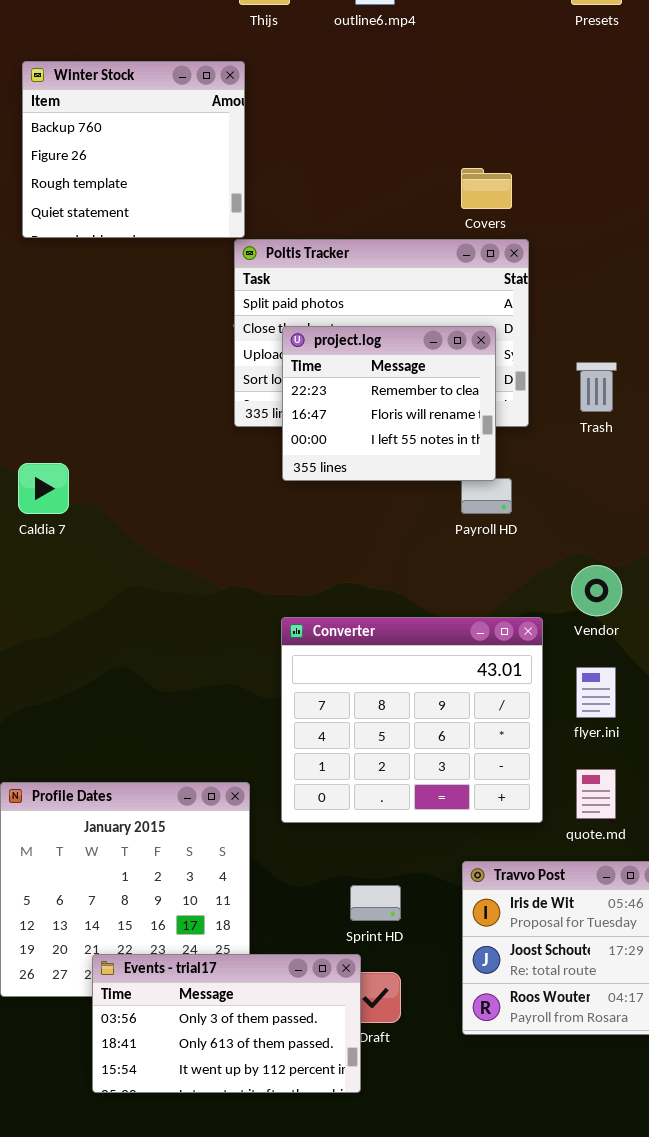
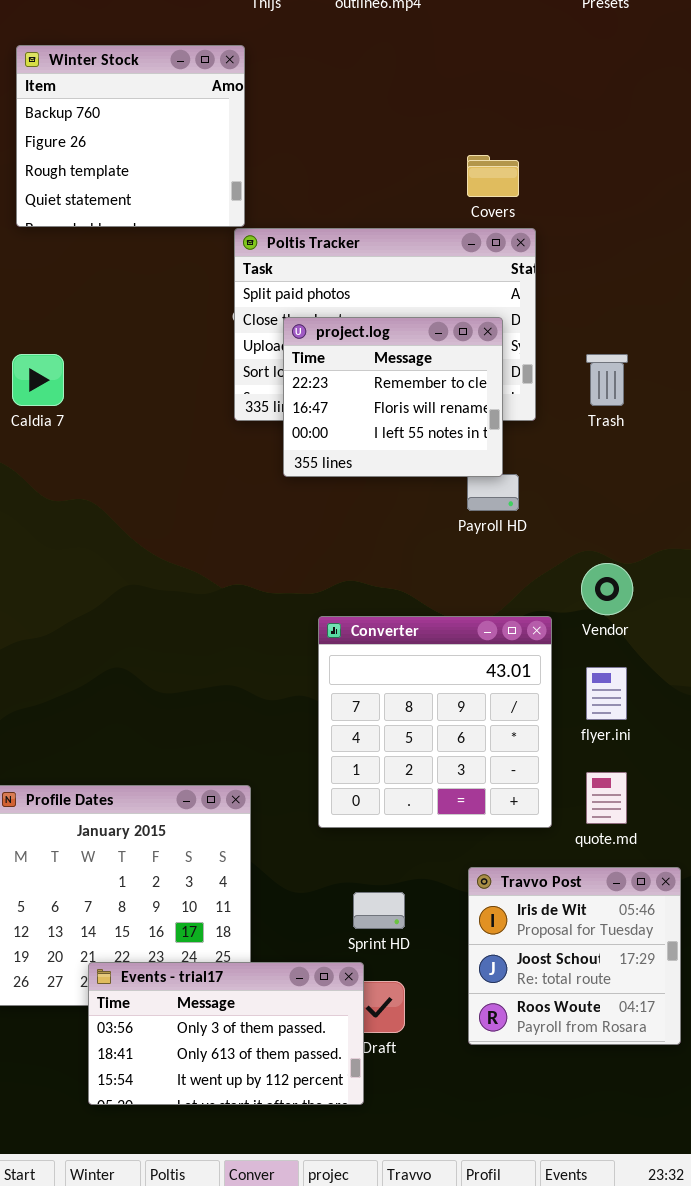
Caldia 7: [18,463,69,514] -> [12,354,64,406], moved
Converter: [281,617,543,823] -> [318,616,552,828], resized

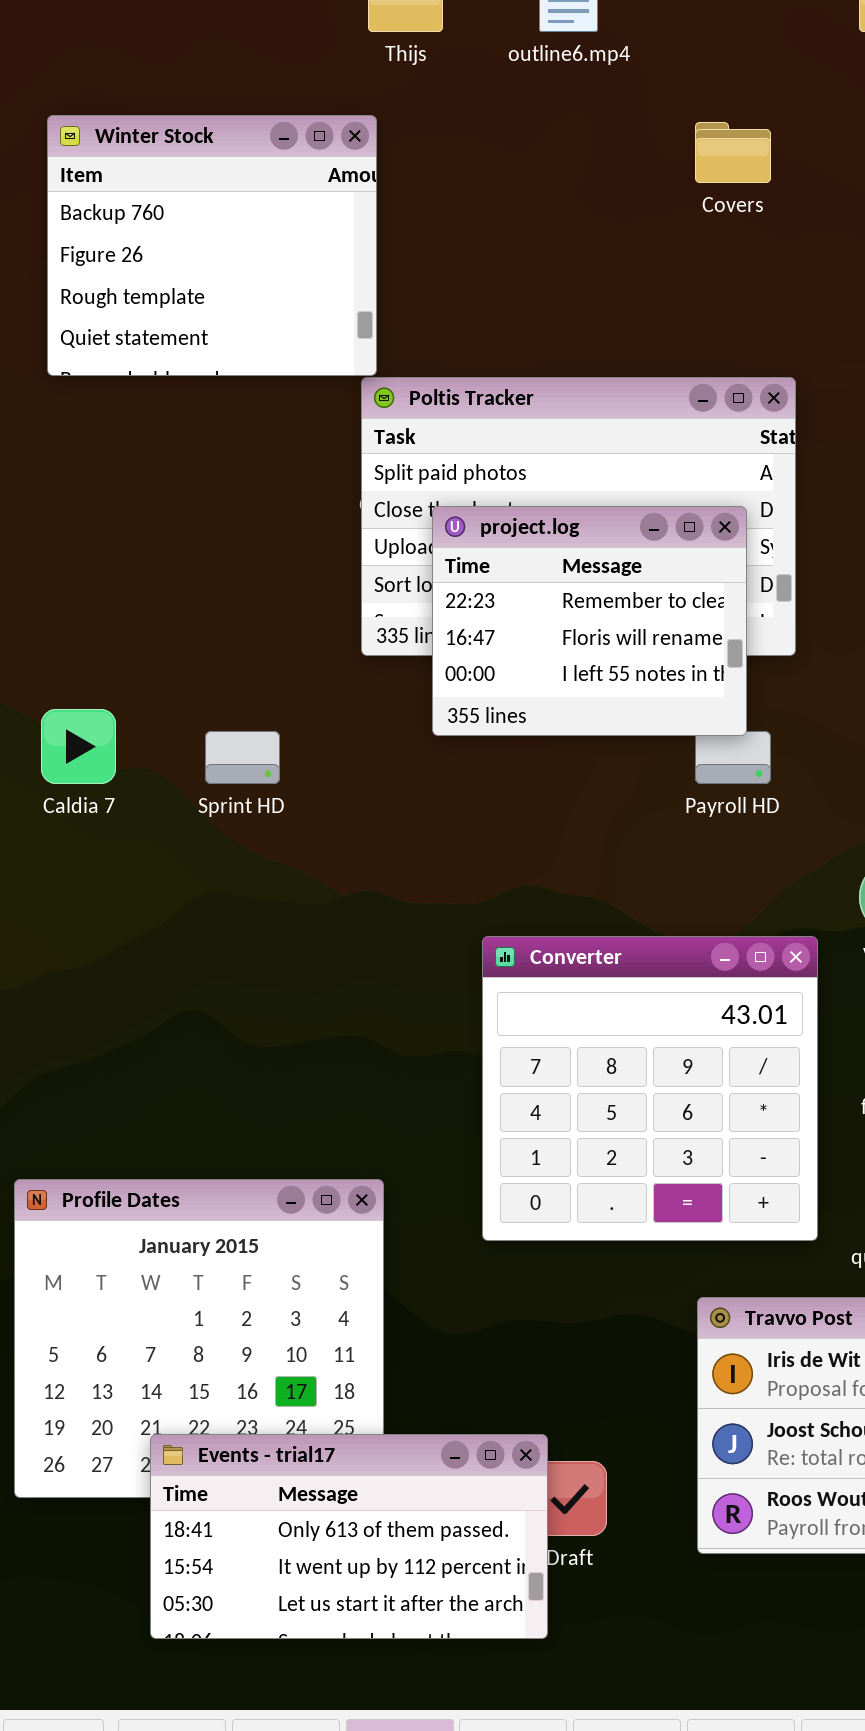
Covers: [467,155,519,197] -> [695,122,771,183], moved
Caldia 7: [12,354,64,406] -> [41,709,116,784], moved
Sprint HD: [353,892,405,929] -> [205,731,280,784], moved
Events - trial17: [88,962,364,1105] -> [150,1434,548,1639], scrolled down 1 row

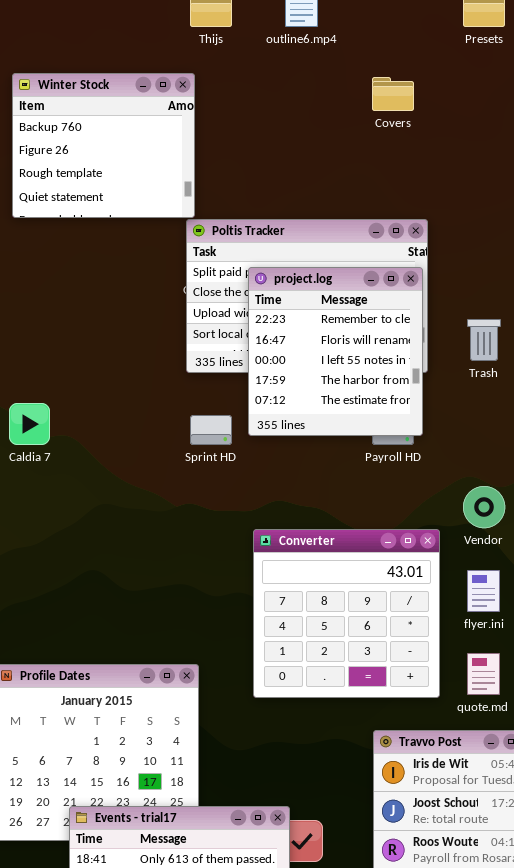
project.log: [432,506,747,736] -> [248,267,423,436], moved, resized
Sprint HD: [205,731,280,784] -> [190,415,232,445], moved

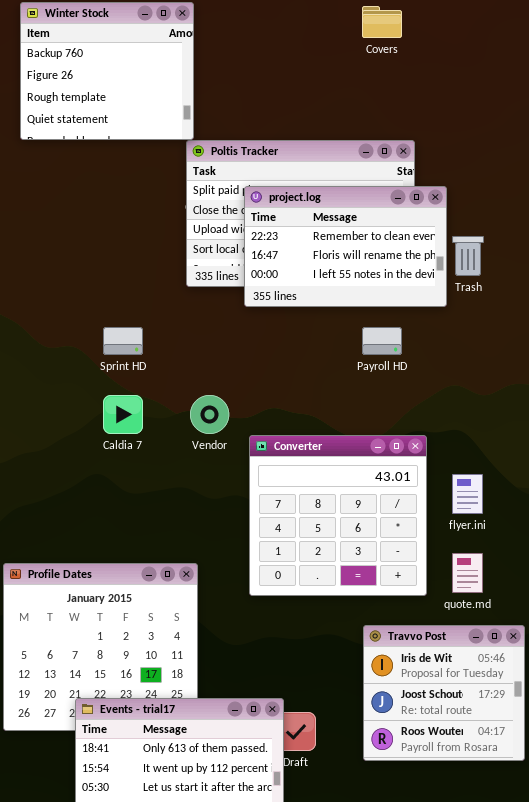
project.log: [248,267,423,436] -> [244,186,447,307], resized
Caldia 7: [9,403,50,445] -> [103,395,143,434], moved
Sprint HD: [190,415,232,445] -> [103,327,143,355], moved
Vendor: [463,486,505,528] -> [190,395,229,434], moved

